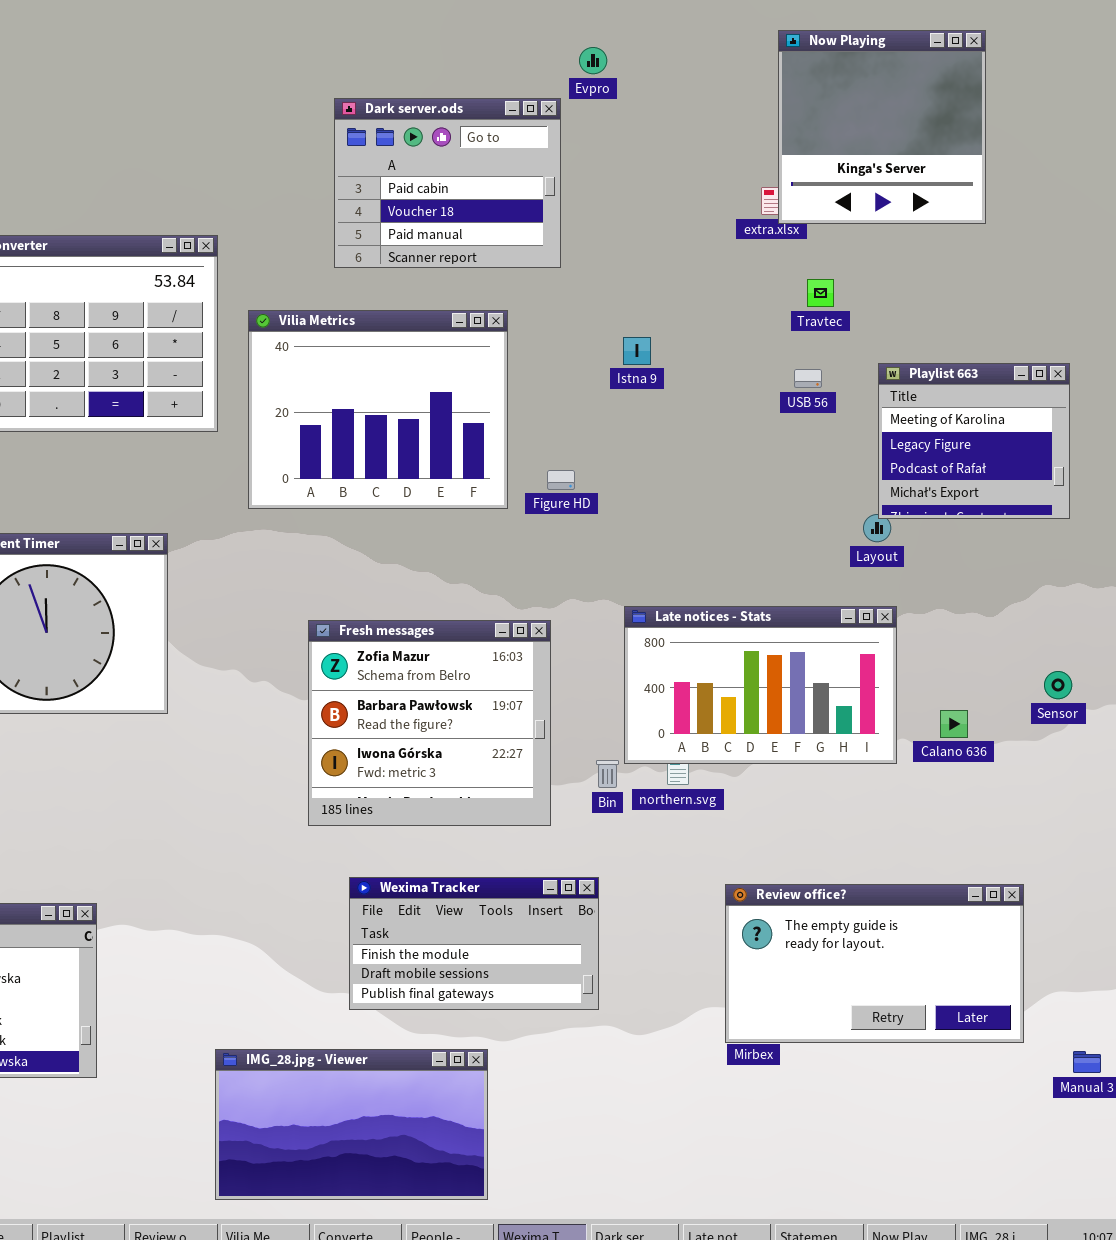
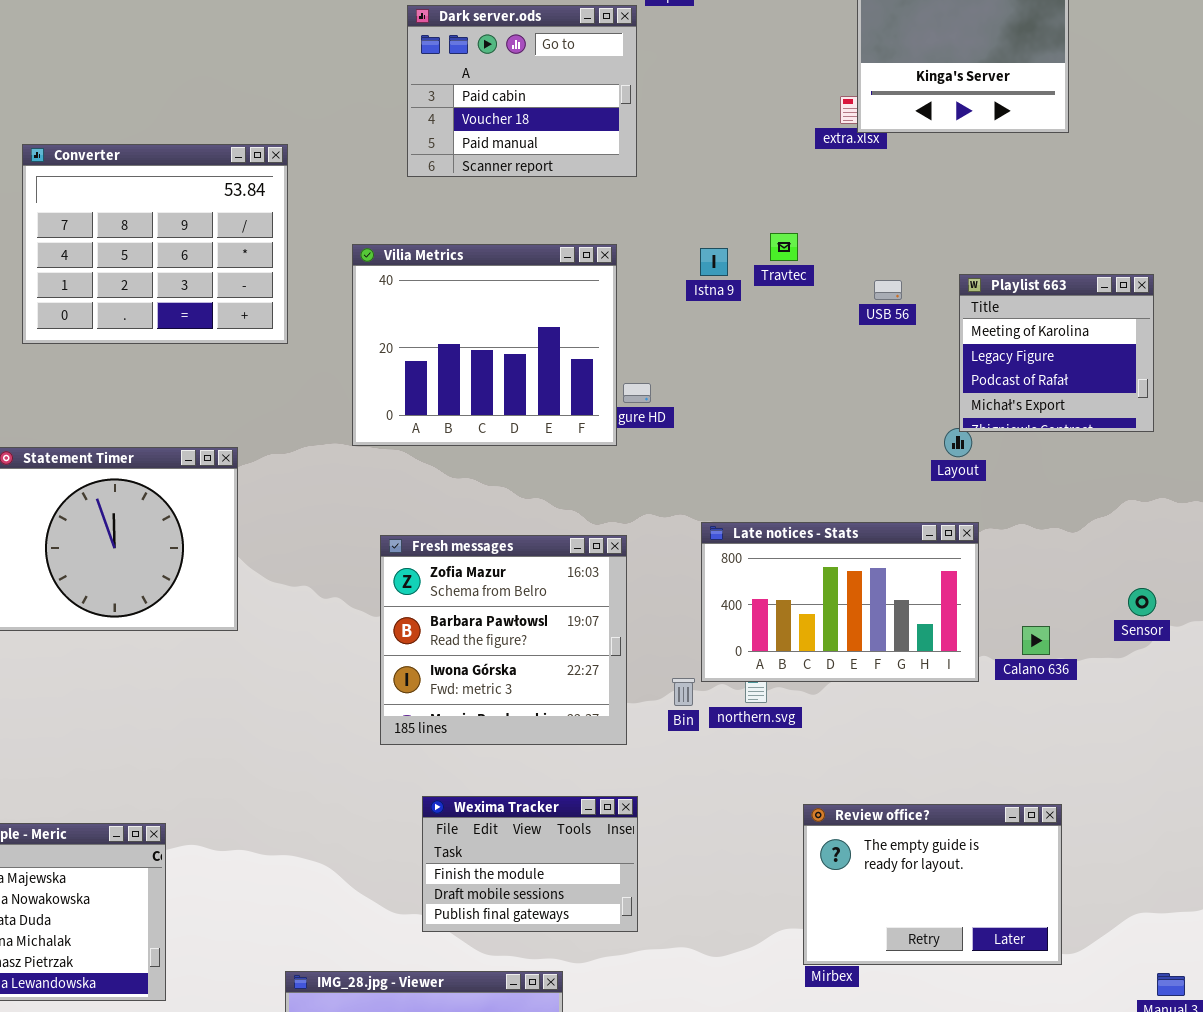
Travtec: [807,279,834,307] -> [770,233,798,261], moved
Vilia Metrics: [248,310,508,509] -> [352,244,617,446], moved
Wexima Tracker: [349,877,599,1010] -> [422,796,638,932], resized
Review office?: [725,884,1024,1043] -> [803,804,1062,965], resized

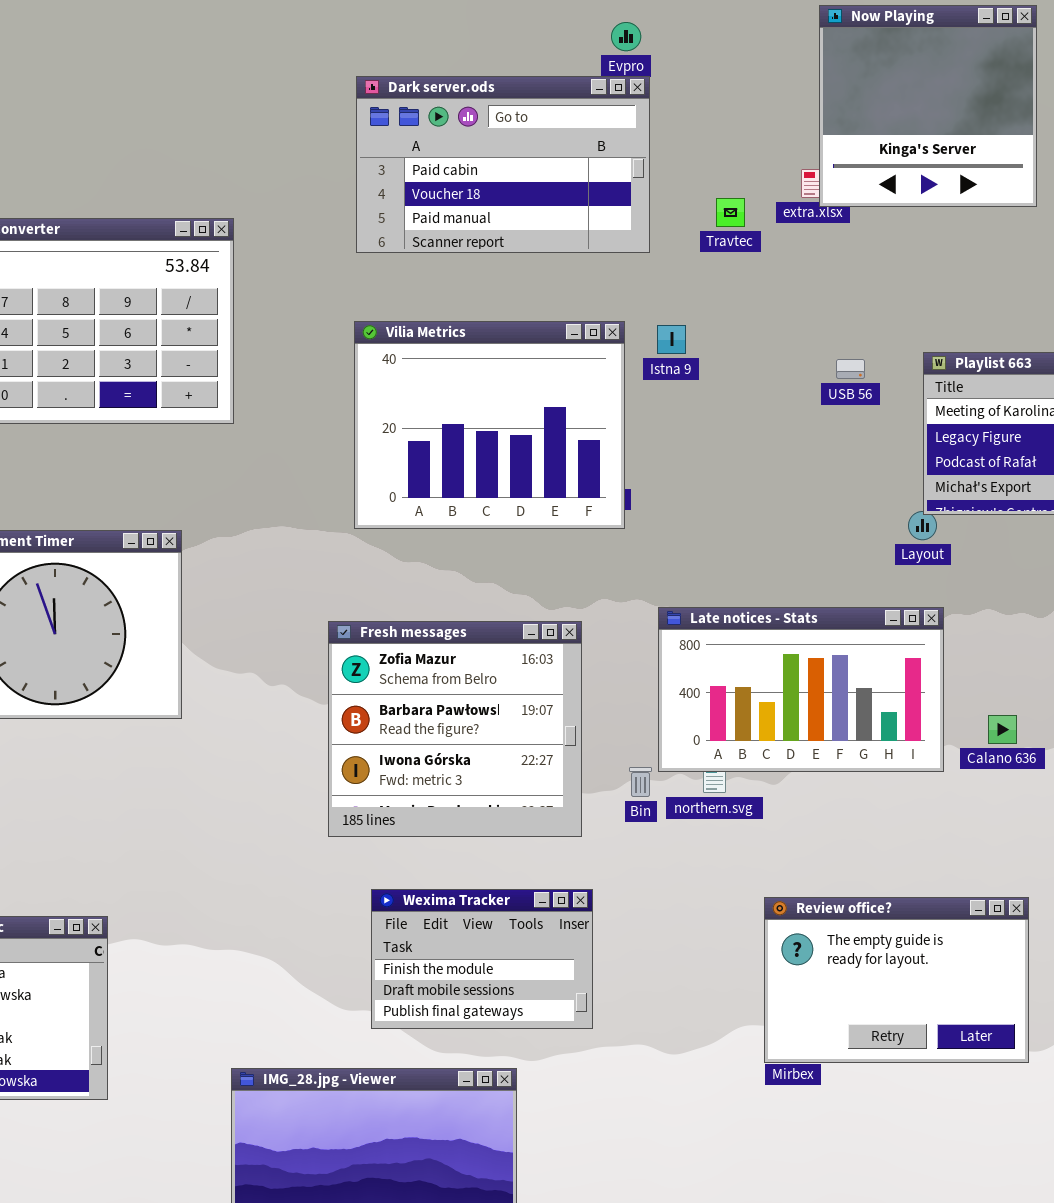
Dark server.ods: [407,5,637,177] -> [356,76,650,253], resized
Travtec: [770,233,798,261] -> [716,198,745,227], moved
Vilia Metrics: [352,244,617,446] -> [354,321,625,529], moved

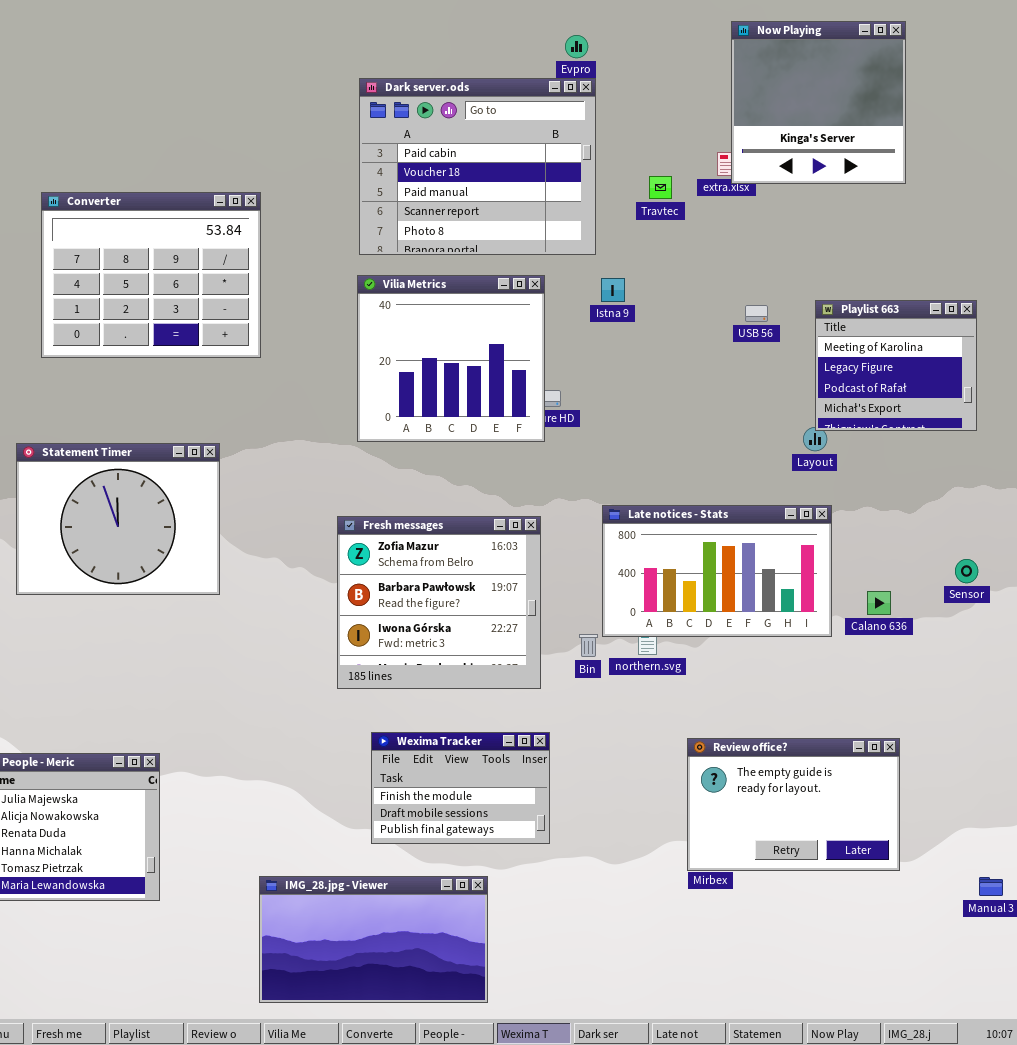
Dark server.ods: [356,76,650,253] -> [359,78,596,255], resized
Vilia Metrics: [354,321,625,529] -> [357,275,545,442], resized

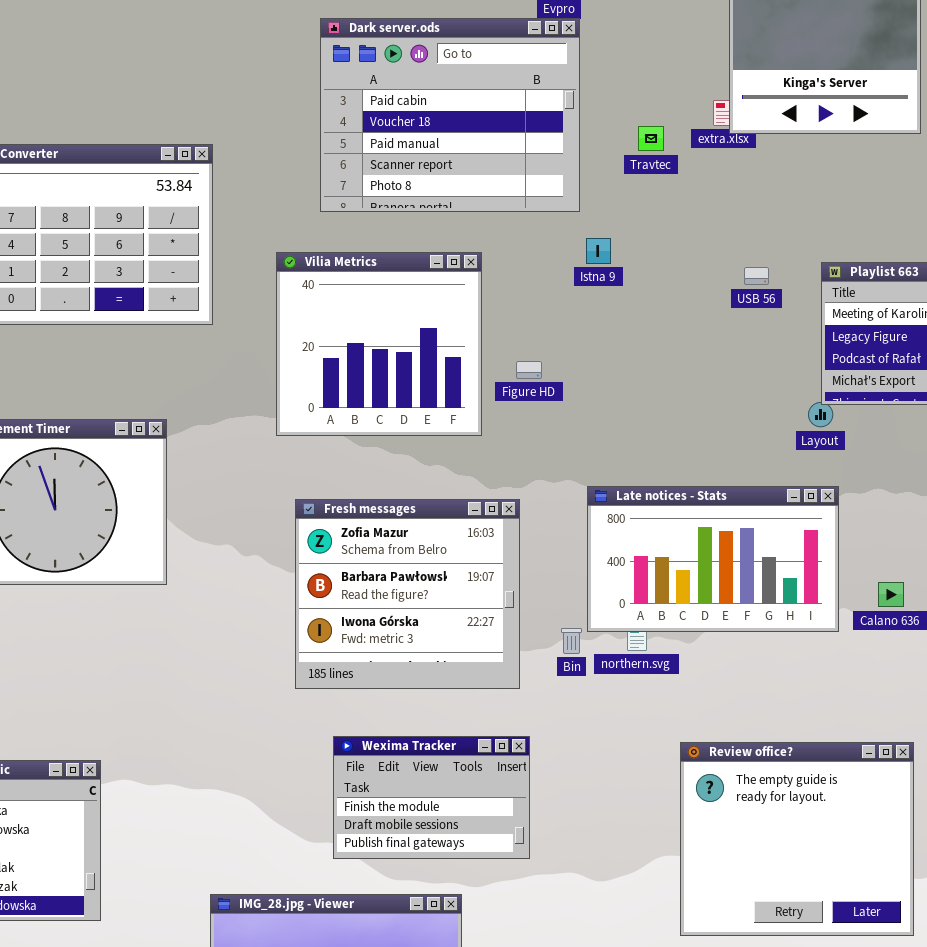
Vilia Metrics: [357,275,545,442] -> [276,252,482,436], moved
Review office?: [687,738,900,871] -> [680,742,914,936], resized

